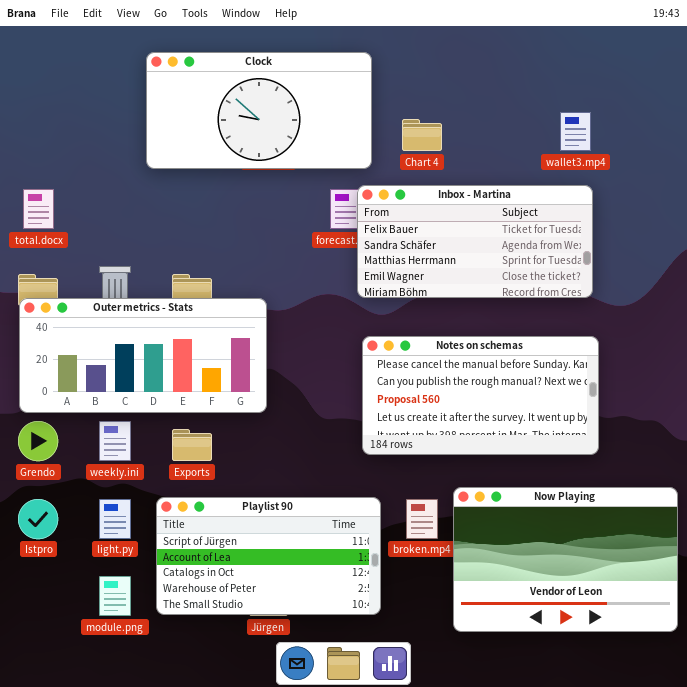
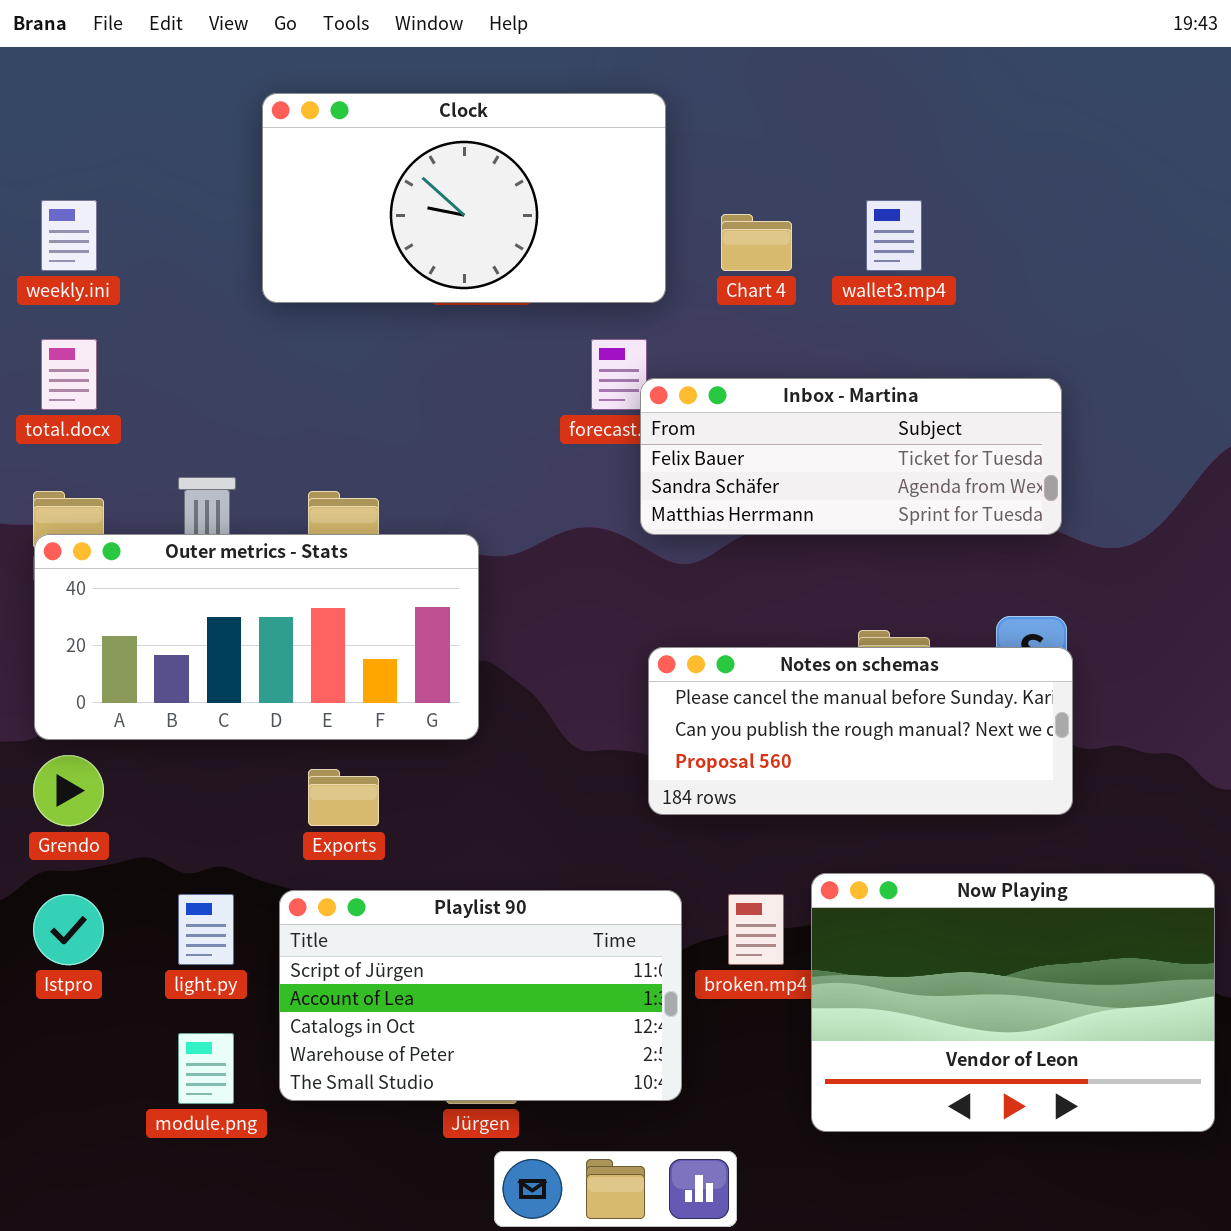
wallet3.mp4: [560,112,591,151] -> [866,200,922,271], moved
Inbox - Martina: [357,185,593,298] -> [640,378,1062,535], resized
Notes on schemas: [362,336,599,455] -> [648,647,1073,815], resized
weekly.ini: [99,421,131,461] -> [41,200,97,271], moved

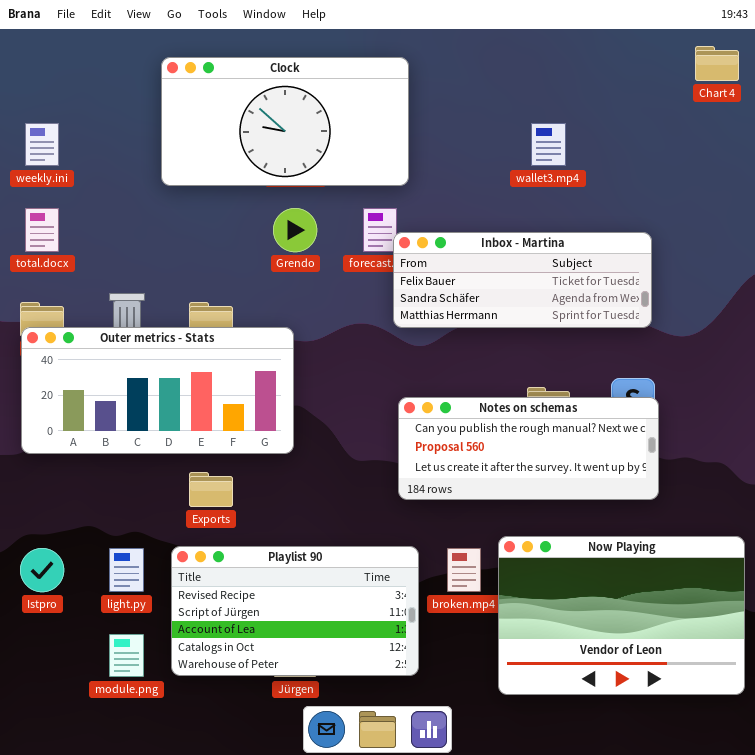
Chart 4: [721,214,792,271] -> [695,46,739,81], moved
Notes on schemas: [648,647,1073,815] -> [398,397,659,500], scrolled down 1 row
Grendo: [33,755,104,826] -> [273,208,317,252], moved
Playlist 90: [279,890,682,1101] -> [171,546,419,676], scrolled up 1 row

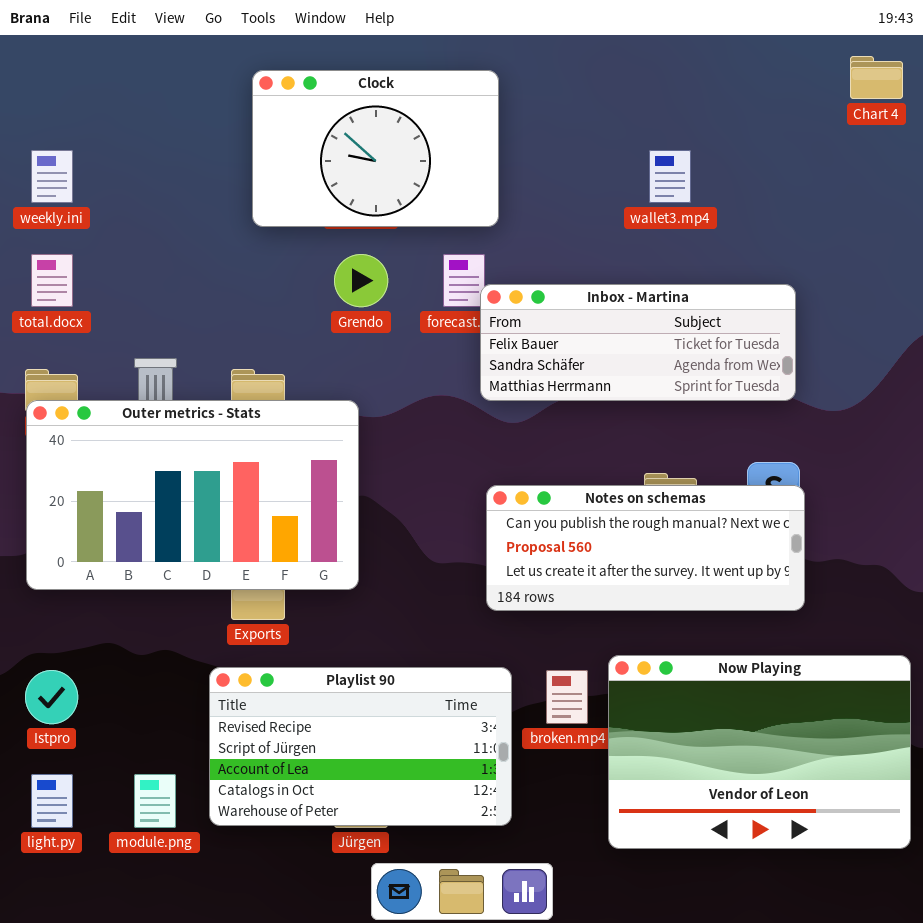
Clock: [161,57,409,186] -> [252,70,499,227], resized
Outer metrics - Stats: [21,327,294,454] -> [26,400,359,590], resized
light.py: [109,548,144,592] -> [31,774,73,828], moved

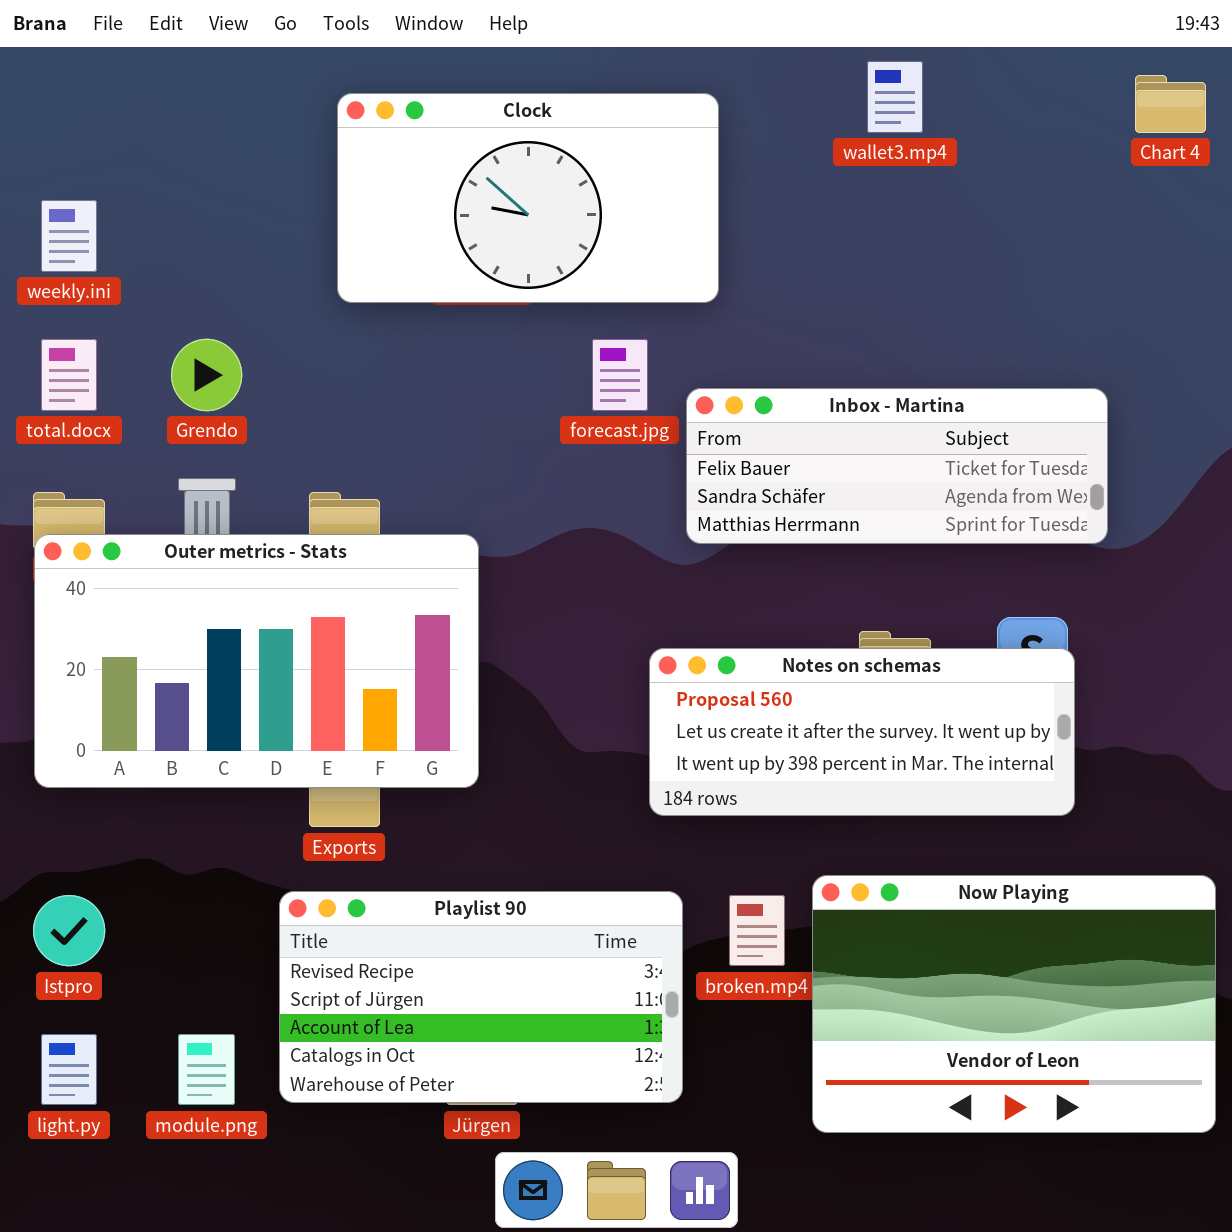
Clock: [252,70,499,227] -> [337,93,719,303], resized
wallet3.mp4: [649,150,691,203] -> [867,61,923,133], moved
Grendo: [334,254,388,307] -> [171,339,242,411], moved
Inbox - Martina: [480,284,796,401] -> [686,388,1108,544], moved
Notes on schemas: [486,485,805,611] -> [649,648,1075,816], scrolled down 1 row

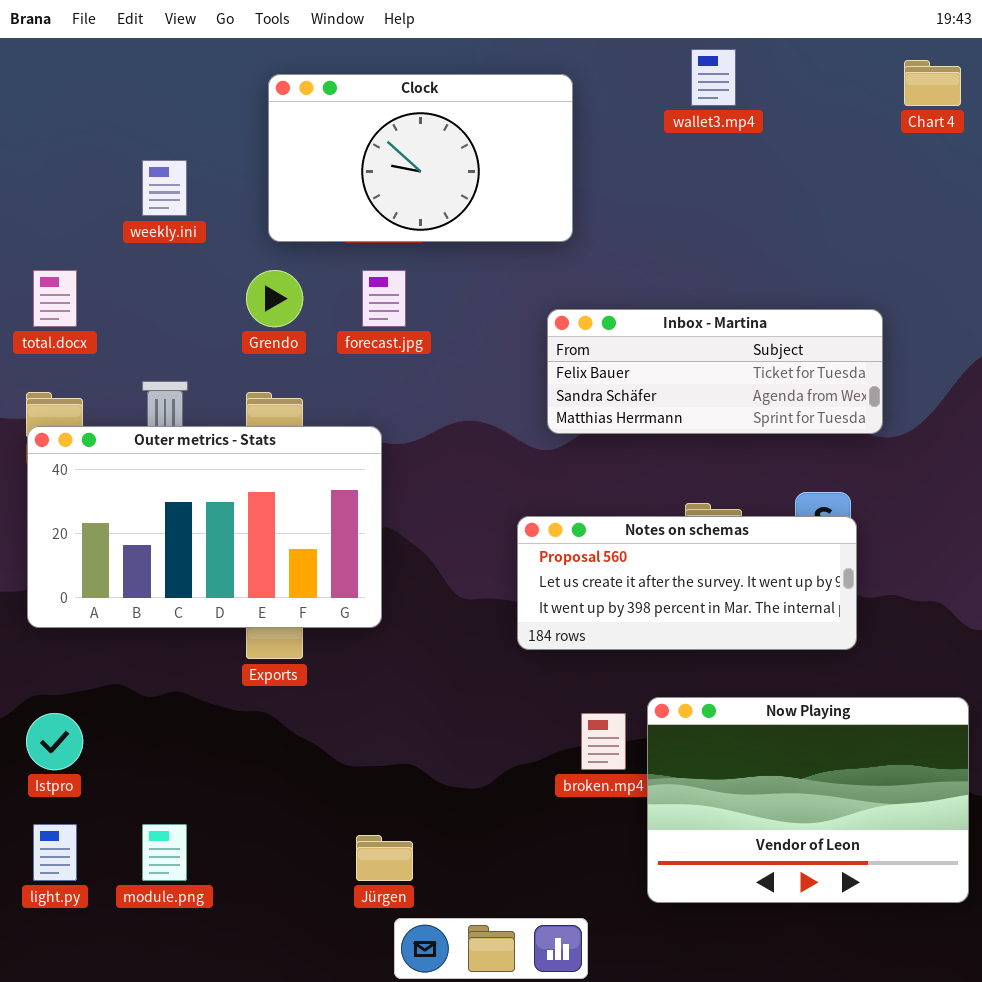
weekly.ini: [41,200,97,272] -> [142,160,187,216], moved
Grendo: [171,339,242,411] -> [246,270,303,327], moved
forecast.jpg: [592,339,648,411] -> [362,270,406,327], moved
Playlist 90: [279,891,683,1103] -> none, closed

